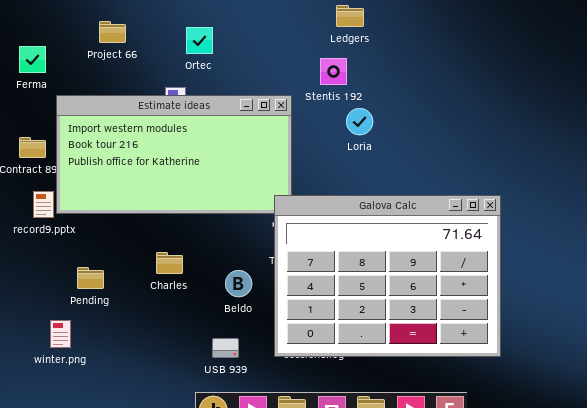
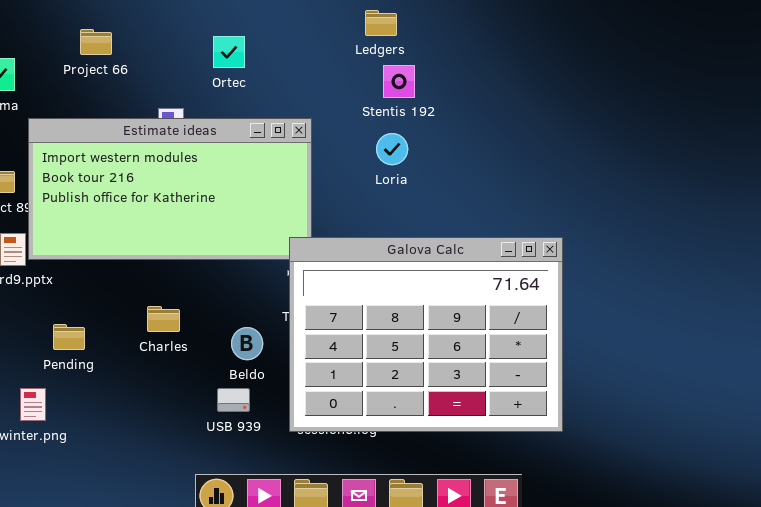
Ortec: [186,27,213,54] -> [213,36,245,68], moved
Stentis 192: [320,58,347,85] -> [383,65,415,98], moved
USB 939: [212,338,239,358] -> [217,388,250,412], moved

